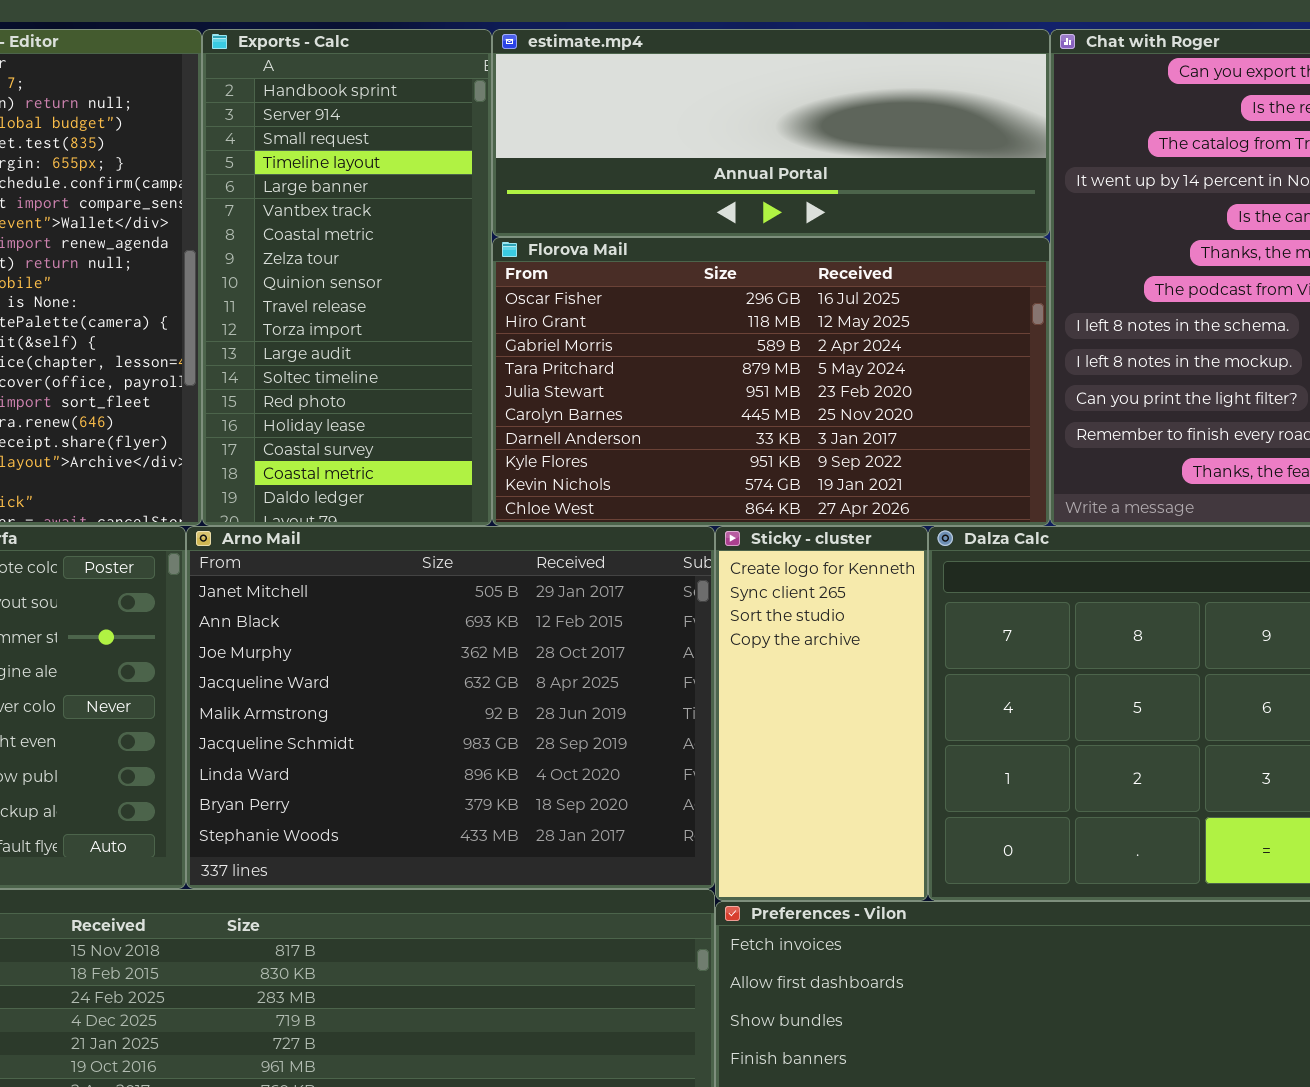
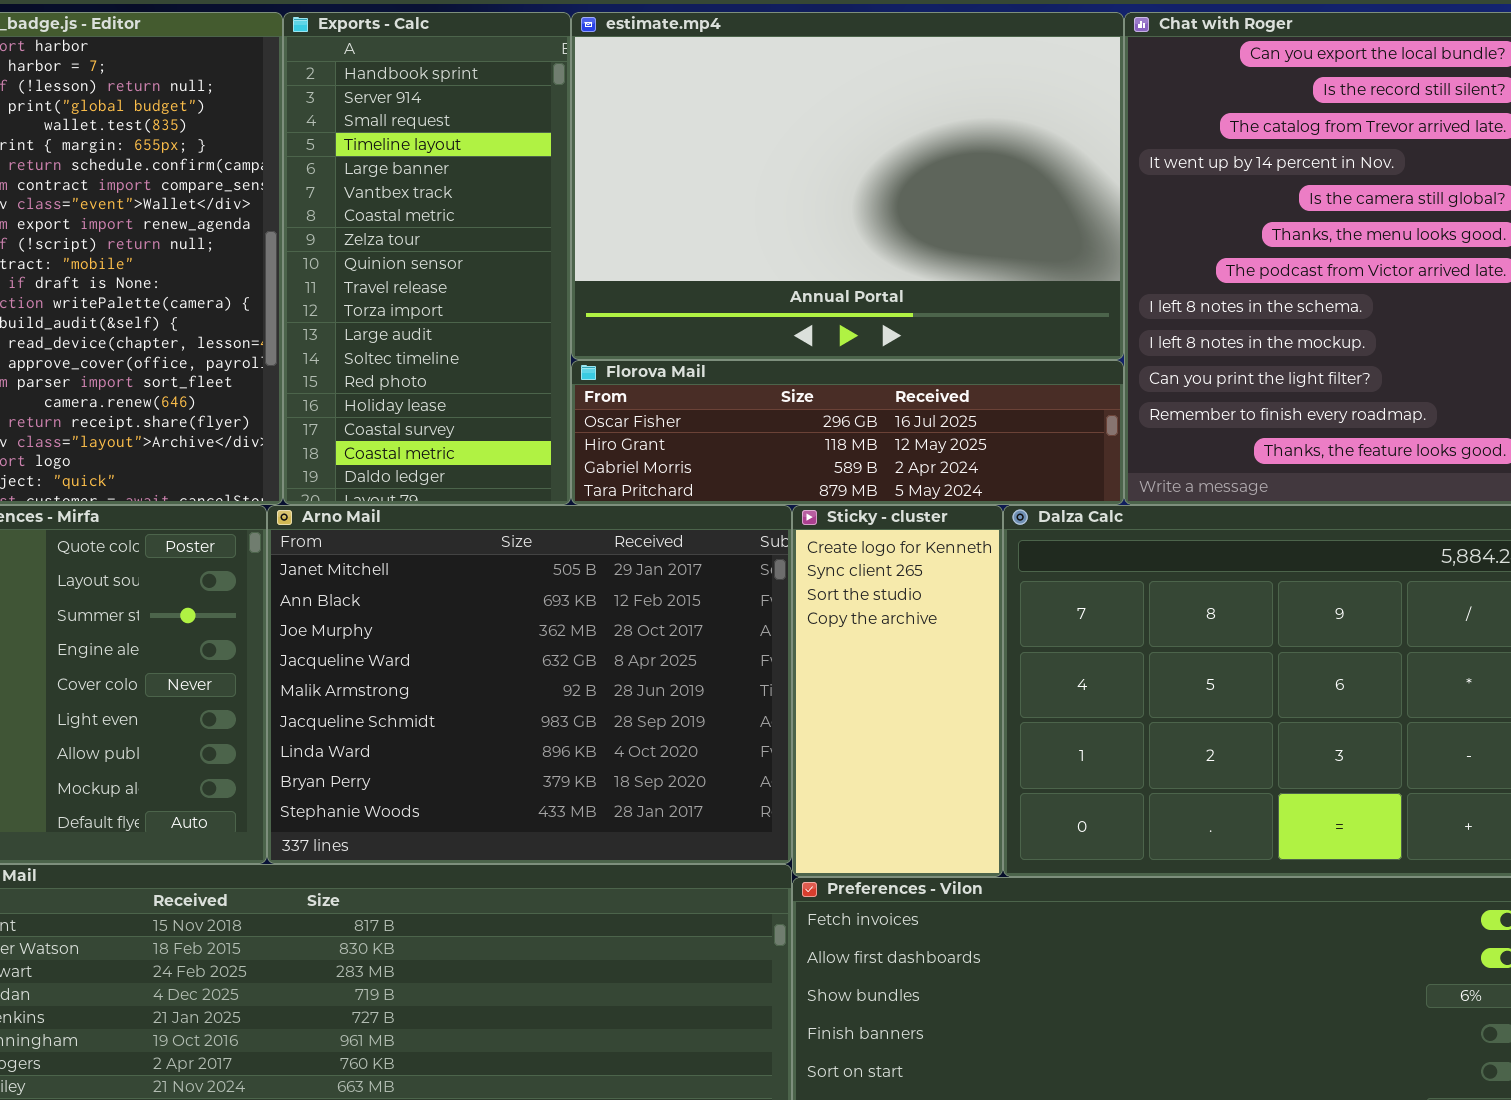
estimate.mp4: [492,29,1050,237] -> [571,12,1124,360], resized
Florova Mail: [492,237,1050,526] -> [571,360,1124,505], resized

